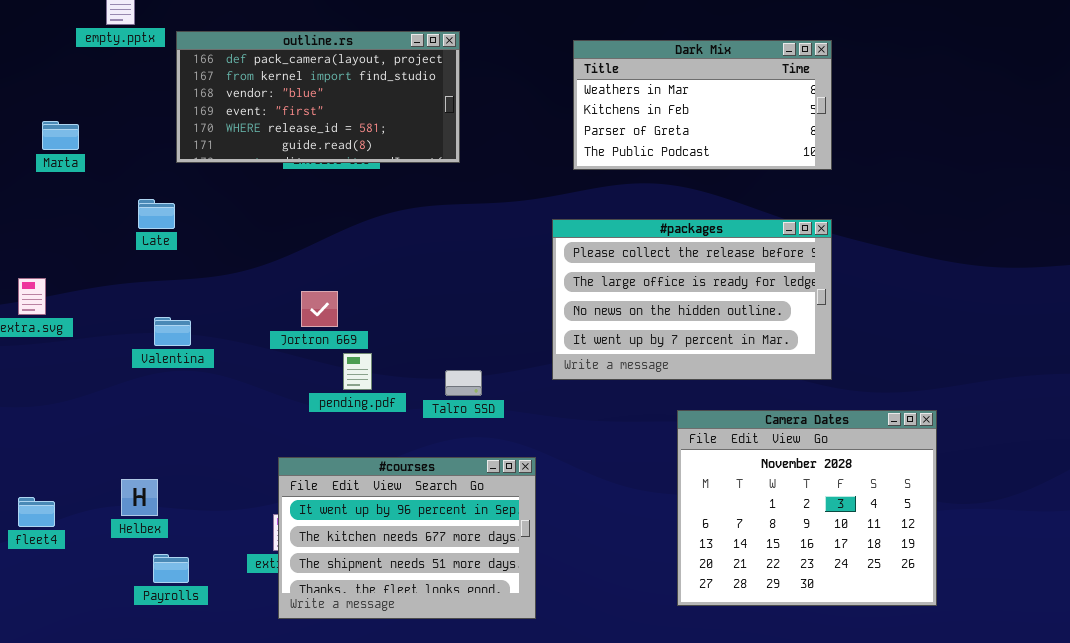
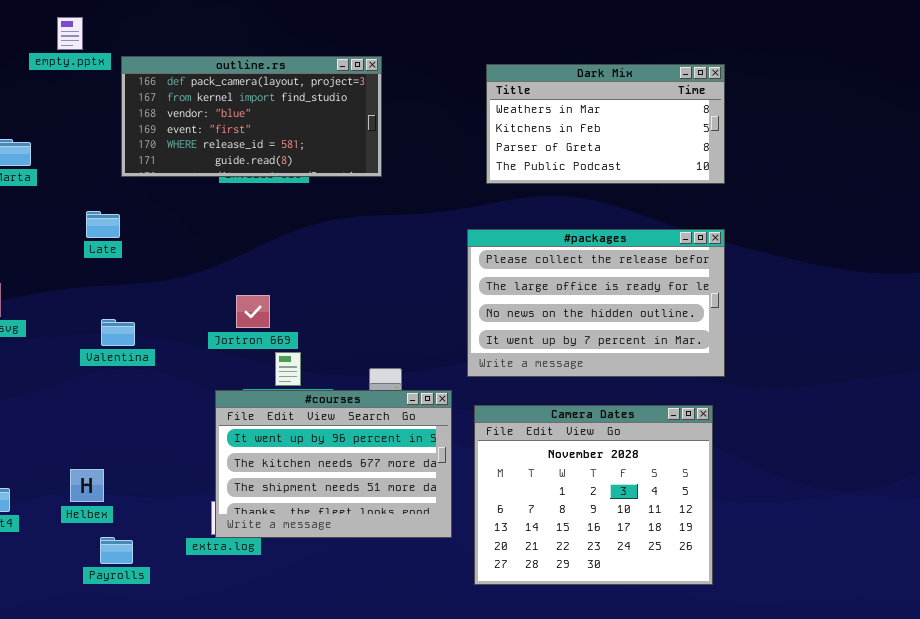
Camera Dates: [677,410,937,606] -> [474,405,713,585], moved
#courses: [278,457,536,619] -> [215,390,452,538], moved

